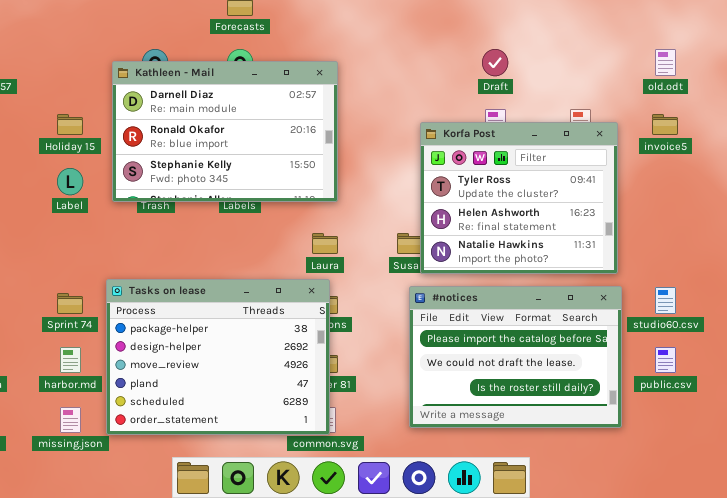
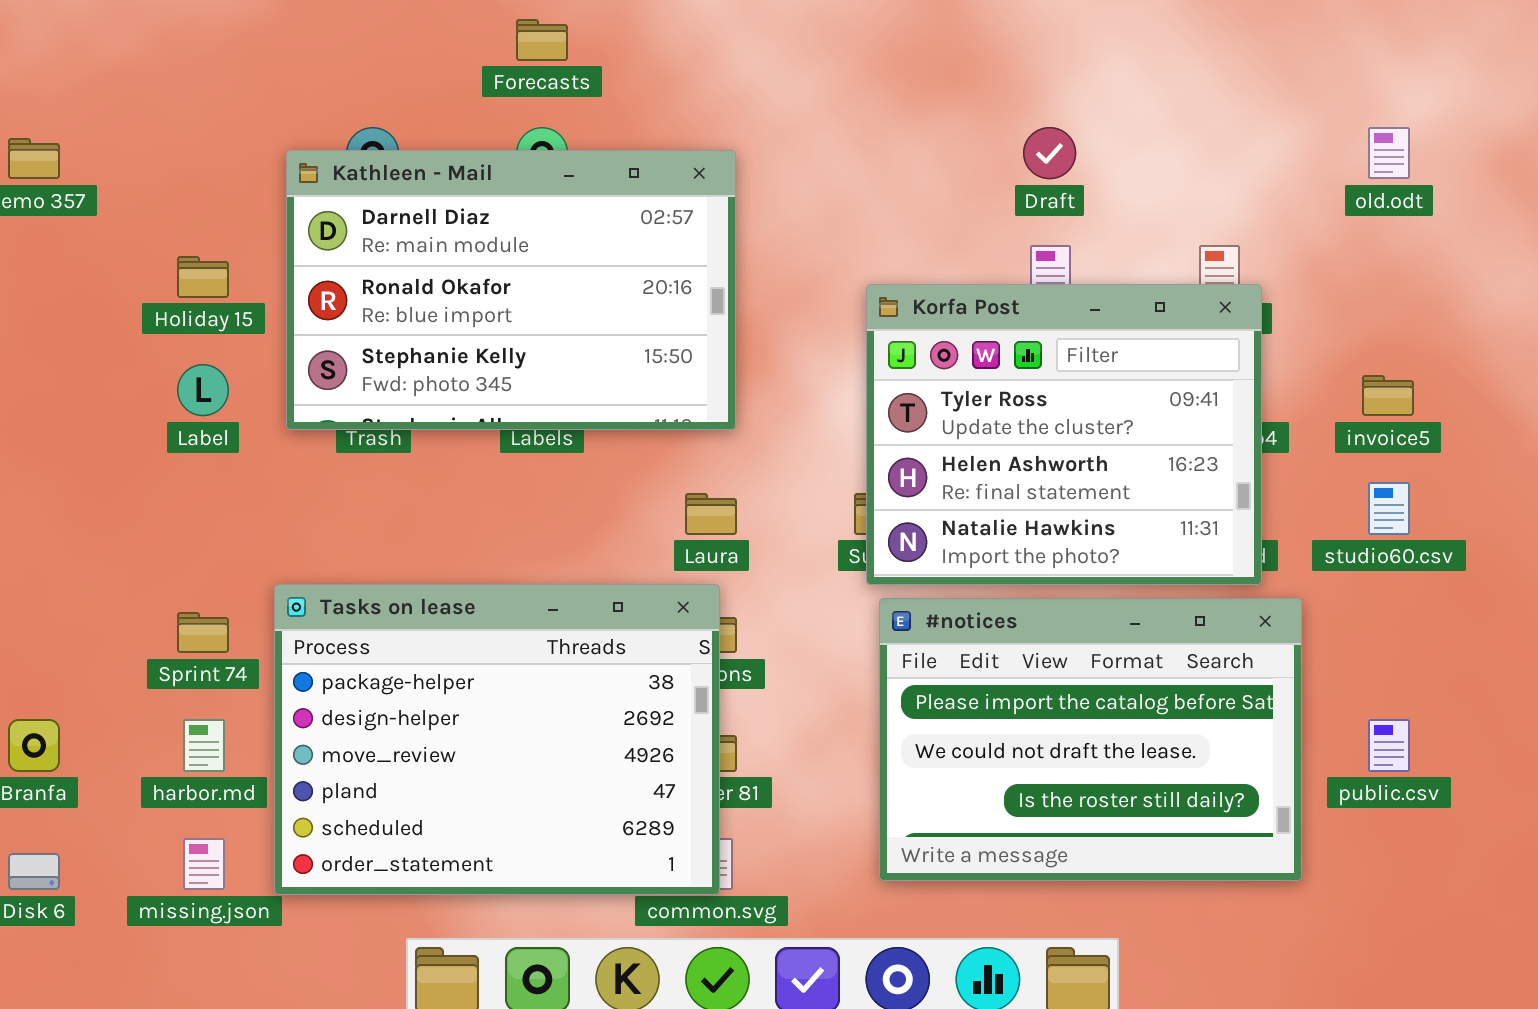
invoice5: [652,114,678,135] -> [1362,375,1414,416], moved
Korfa Post: [420,122,618,274] -> [866,284,1262,585], moved
studio60.csv: [655,287,676,314] -> [1368,482,1410,535], moved

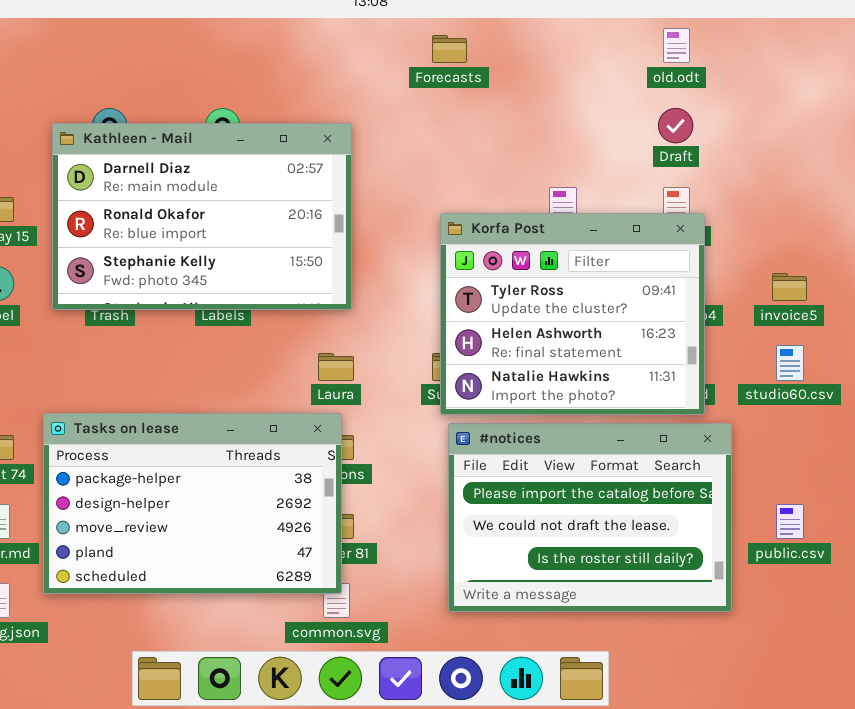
Forecasts: [516,19,568,61] -> [432,35,467,63], moved
Draft: [1023,127,1076,179] -> [658,108,693,143], moved
old.odt: [1368,127,1410,179] -> [663,28,690,63], moved
Tasks on lease: [274,584,720,895] -> [43,413,342,594], resized

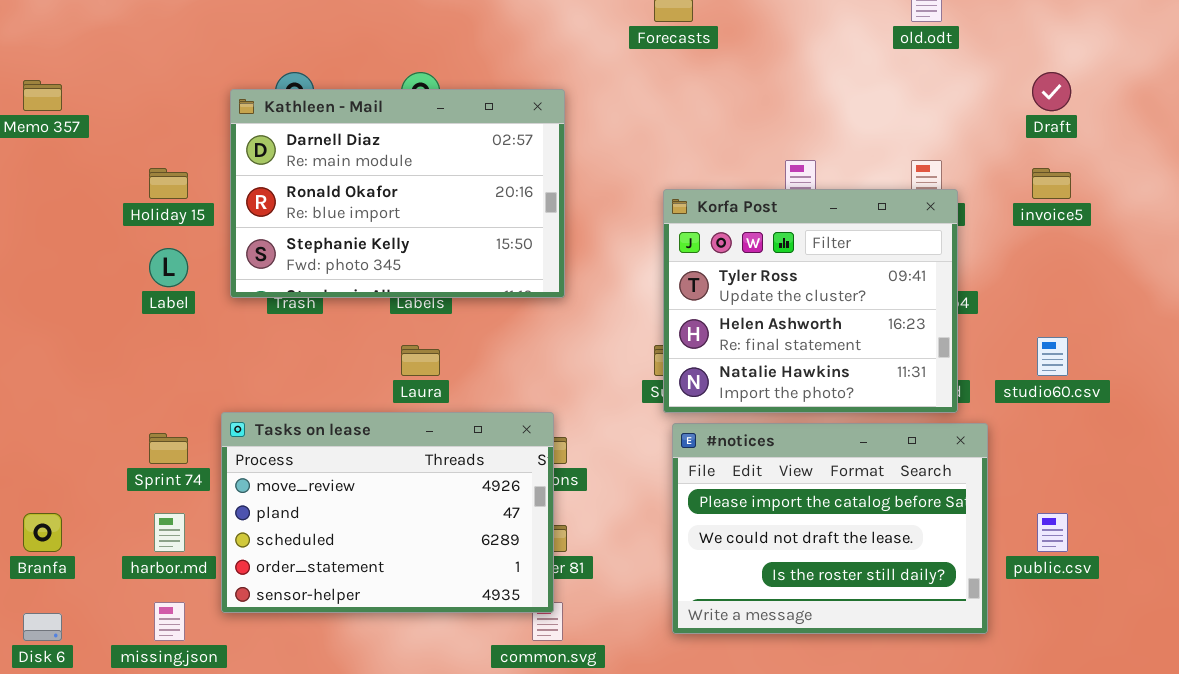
Draft: [658,108,693,143] -> [1032,72,1071,111], moved
invoice5: [772,273,807,301] -> [1032,168,1071,199], moved
Laura: [318,353,354,381] -> [401,345,440,376], moved
Tasks on lease: [43,413,342,594] -> [221,412,554,613], scrolled down 2 rows

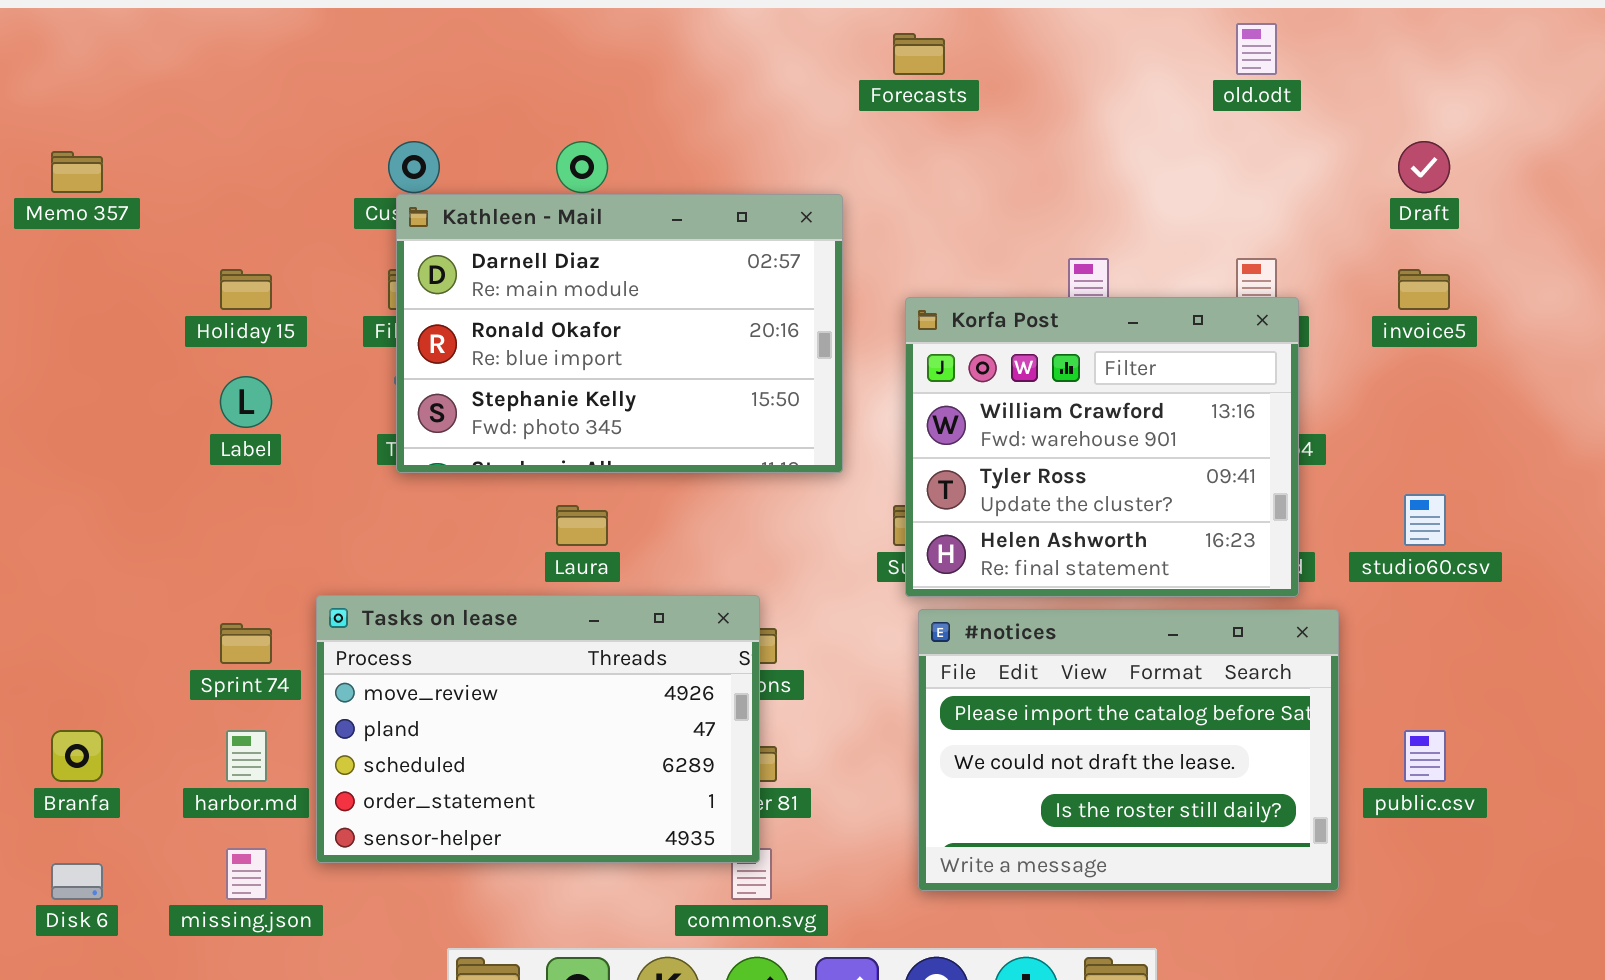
Kathleen - Mail: [230,89,565,298] -> [396,194,843,473], moved
Korfa Post: [663,189,958,413] -> [905,297,1299,597], scrolled up 1 row

